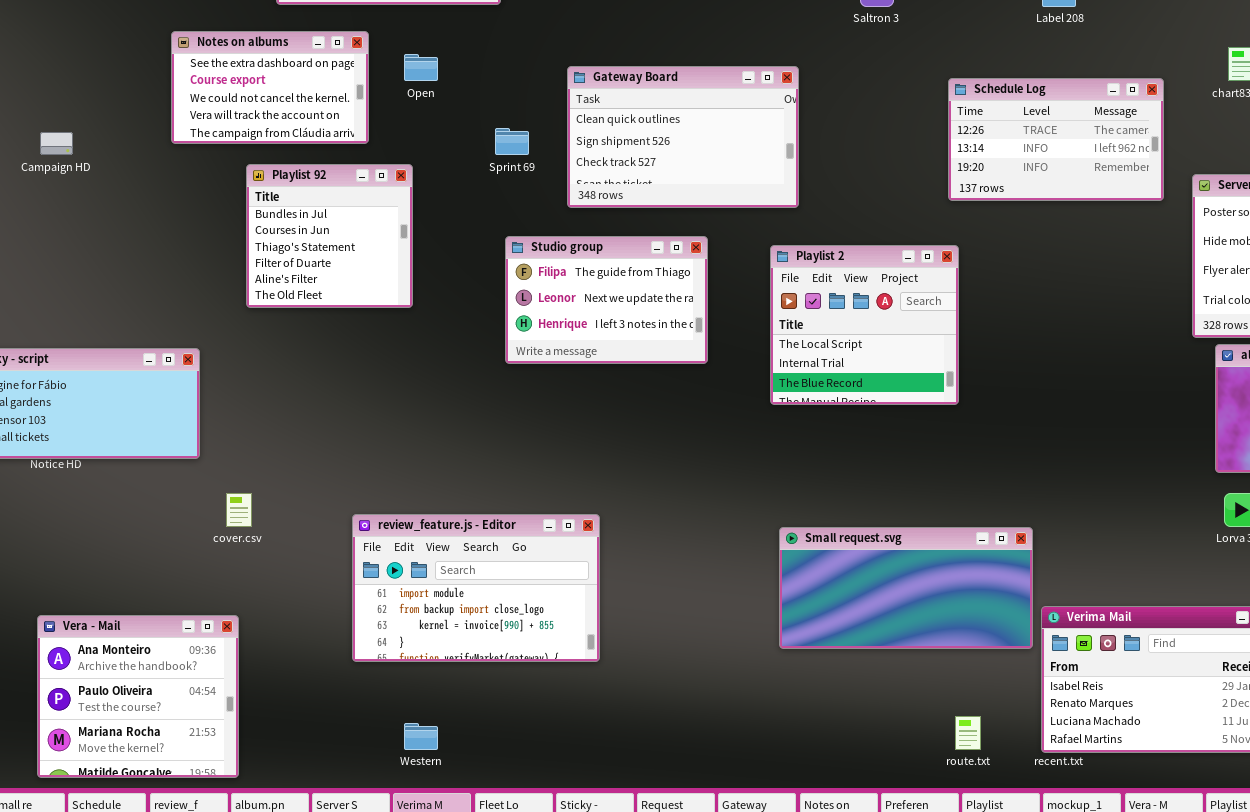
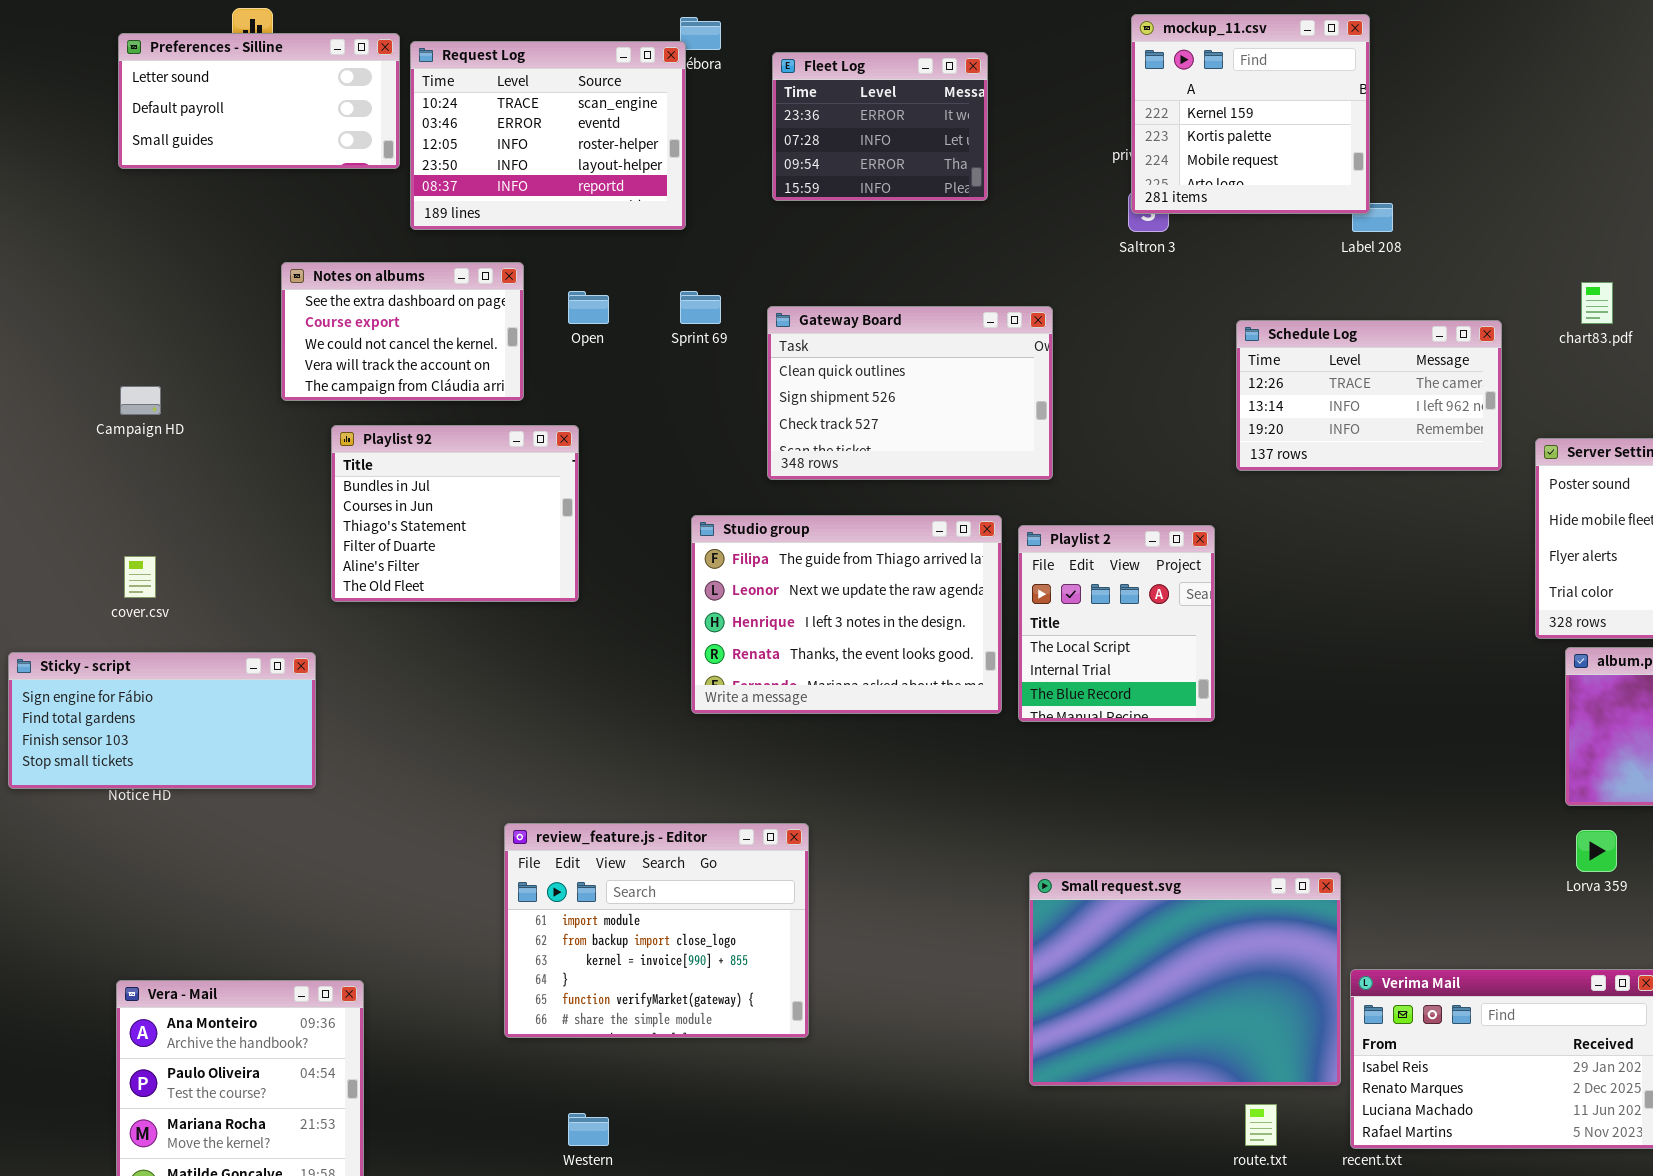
Sprint 69: [495,128,529,155] -> [680,291,721,324], moved
Playlist 92: [246,164,413,308] -> [331,425,579,602], resized
Studio group: [505,236,708,364] -> [691,515,1002,714], resized
Playlist 2: [770,245,959,405] -> [1018,525,1215,722], resized
cover.csv: [226,493,252,527] -> [124,556,156,598], moved
review_feature.js - Editor: [352,514,600,662] -> [504,823,809,1038], resized
Small request.svg: [779,527,1033,649] -> [1029,872,1341,1086], resized

